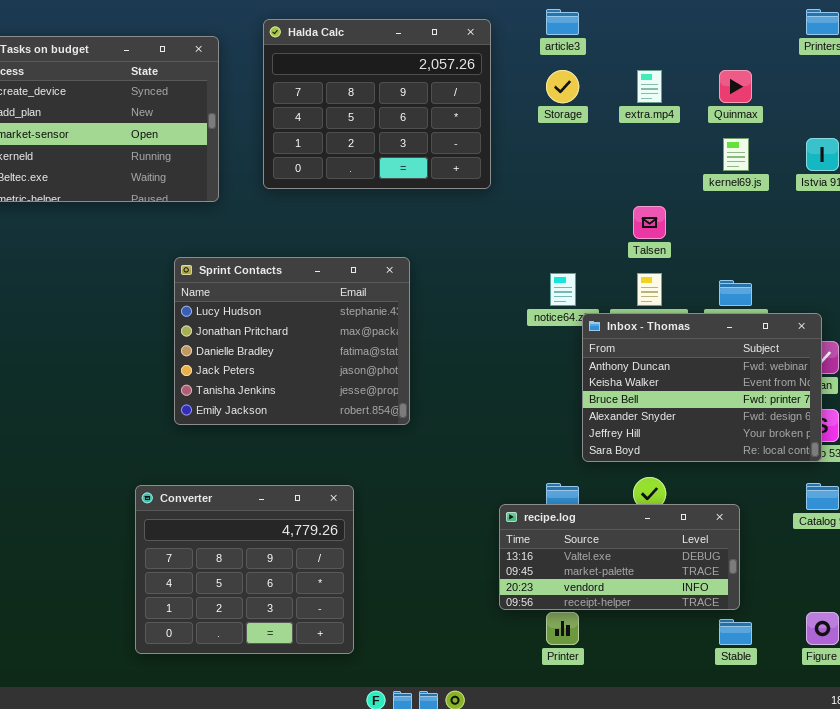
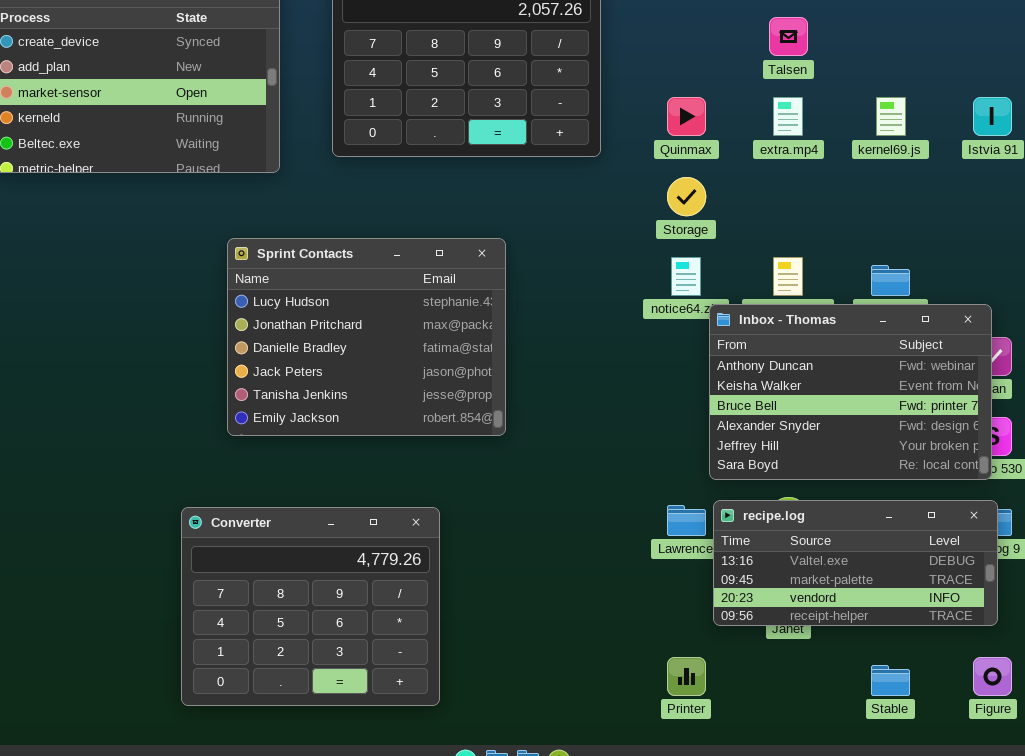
Storage: [546,70,579,103] -> [667,177,706,216], moved
extra.mp4: [637,70,662,103] -> [773,97,803,136], moved
Quinmax: [719,70,752,103] -> [667,97,706,136], moved
Talsen: [633,206,666,239] -> [769,17,808,56], moved
recipe.log: [499,504,740,610] -> [713,500,998,626], moved

